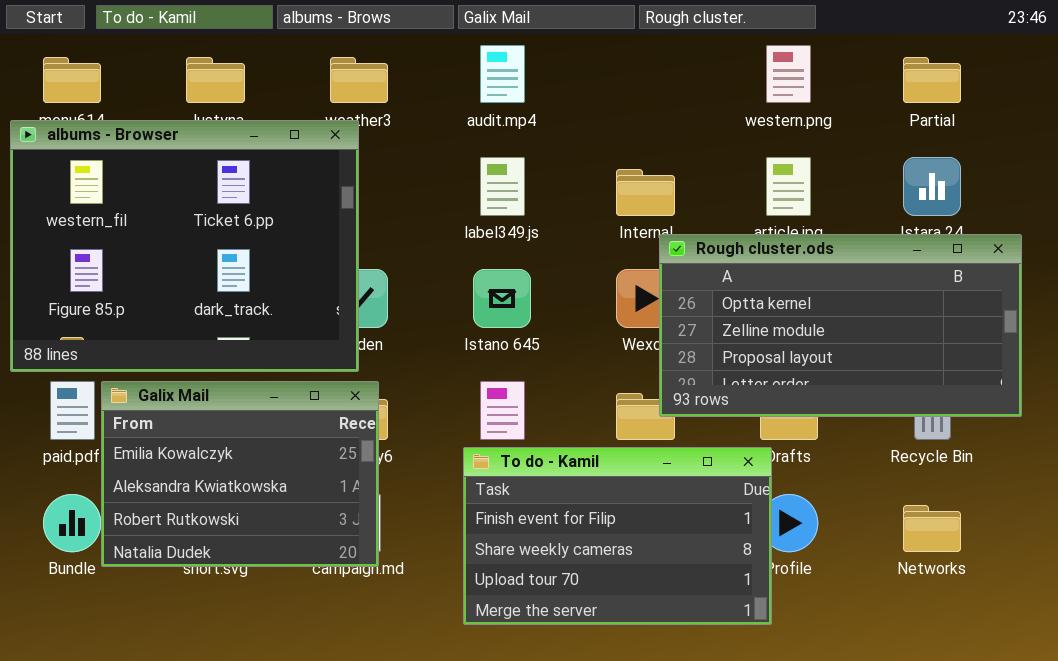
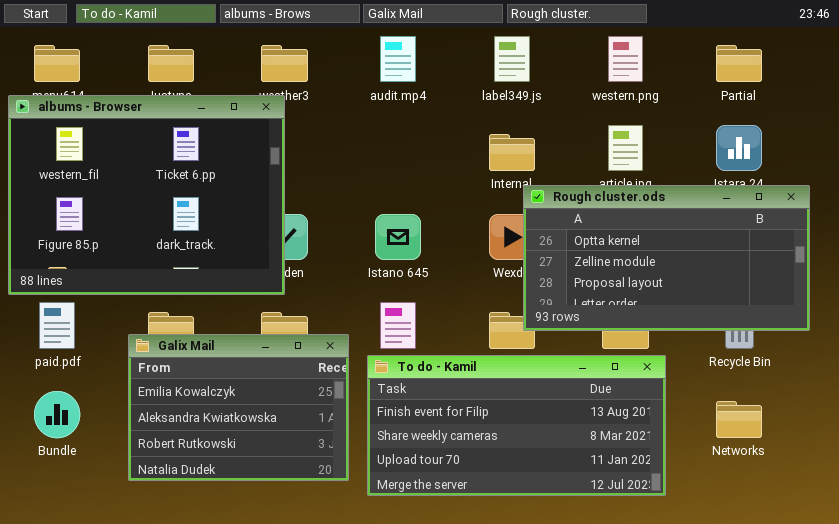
label349.js: [480,157,525,216] -> [494,36,530,82], moved
Galix Mail: [101,381,379,567] -> [128,334,349,481], moved
To do - Kamil: [463,447,772,625] -> [367,355,666,496], resized

